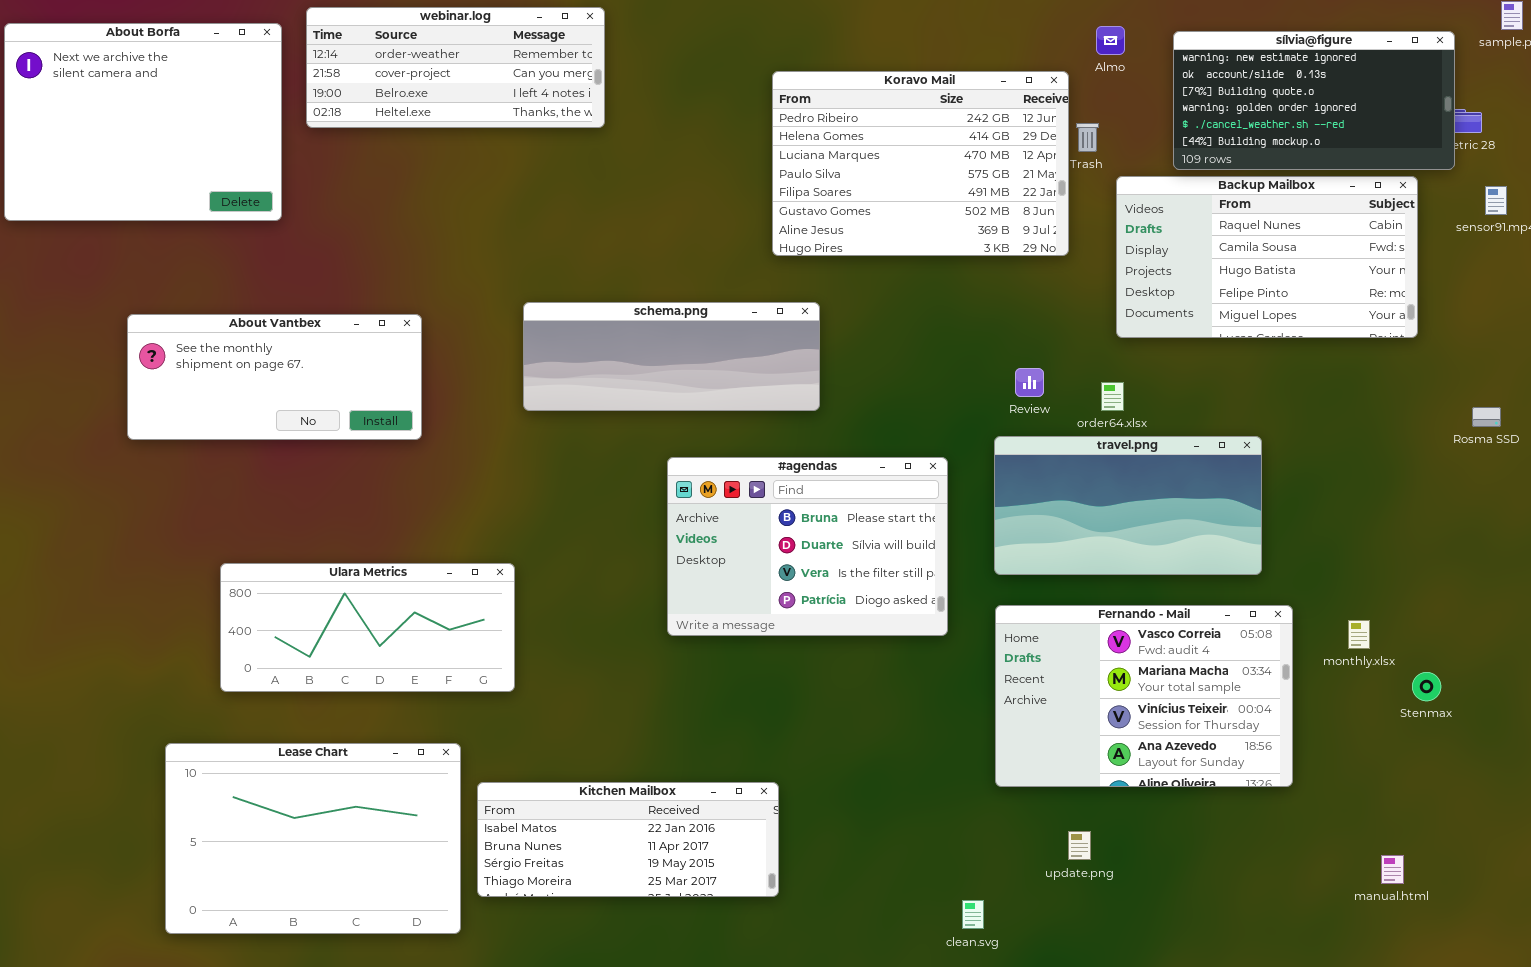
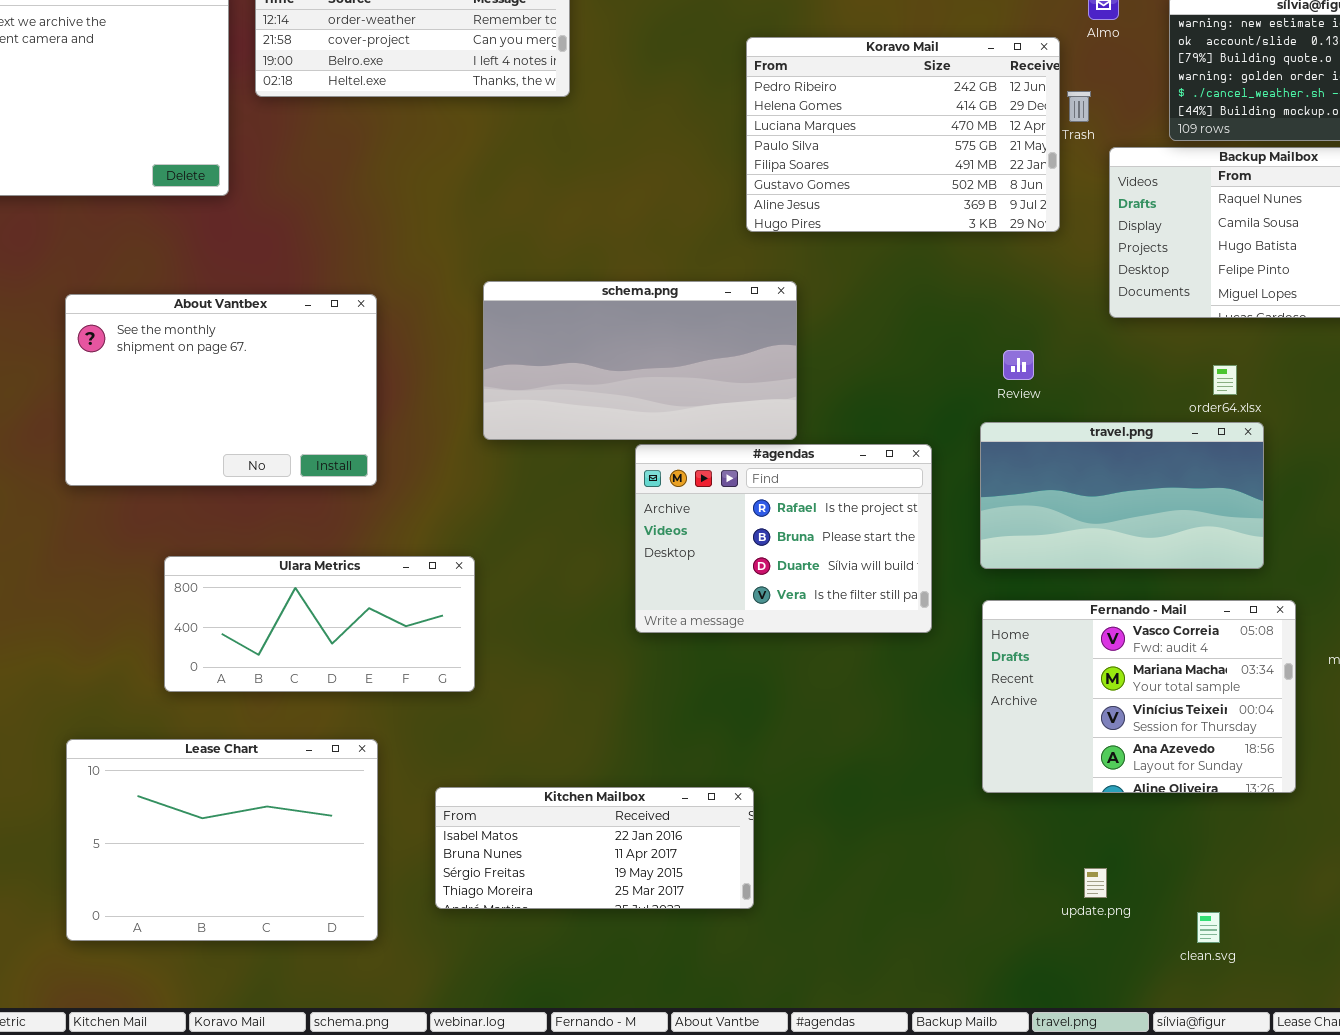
schema.png: [523,302,820,411] -> [483,281,797,440], resized
About Vantbex: [127,314,422,440] -> [65,294,377,486], resized
order64.xlsx: [1101,382,1124,411] -> [1213,365,1237,395], moved
#agendas: [667,457,948,636] -> [635,444,932,633], scrolled up 1 row
Lease Chart: [165,743,461,934] -> [66,739,378,941], moved
update.png: [1068,831,1091,860] -> [1084,868,1107,898], moved
clean.svg: [962,900,984,929] -> [1197,912,1220,943], moved

